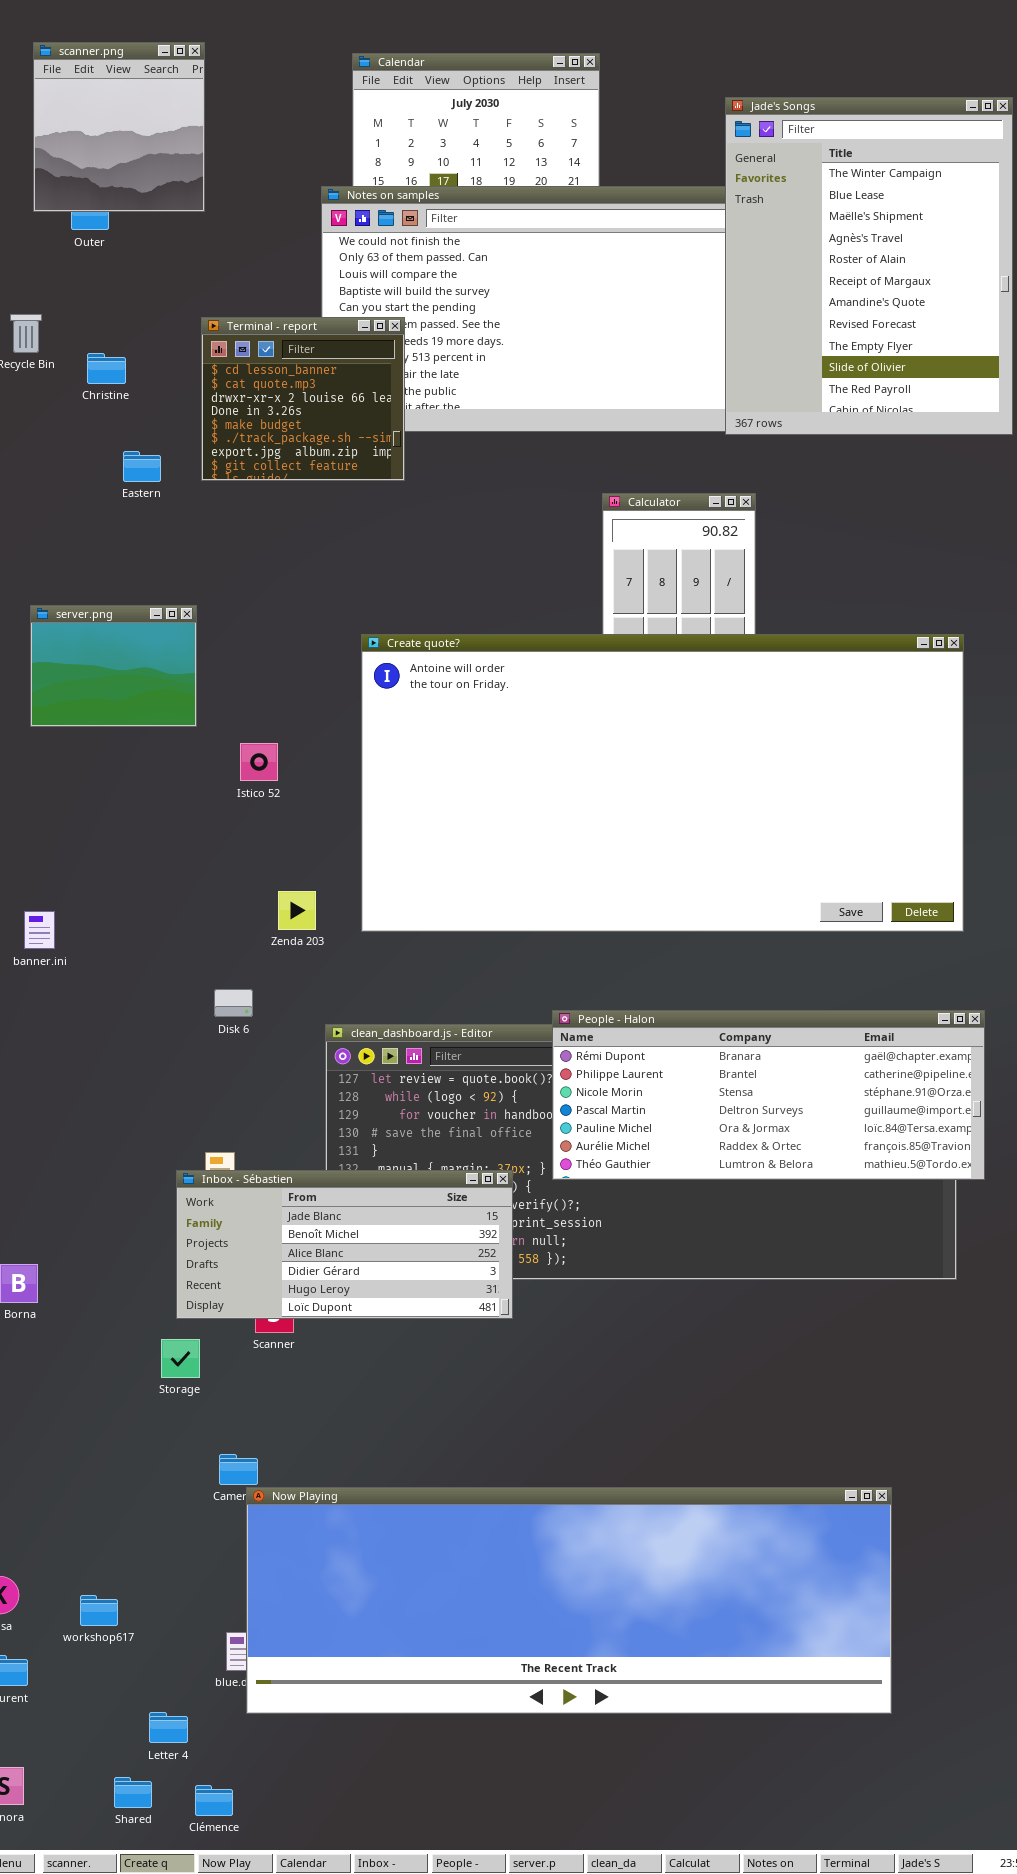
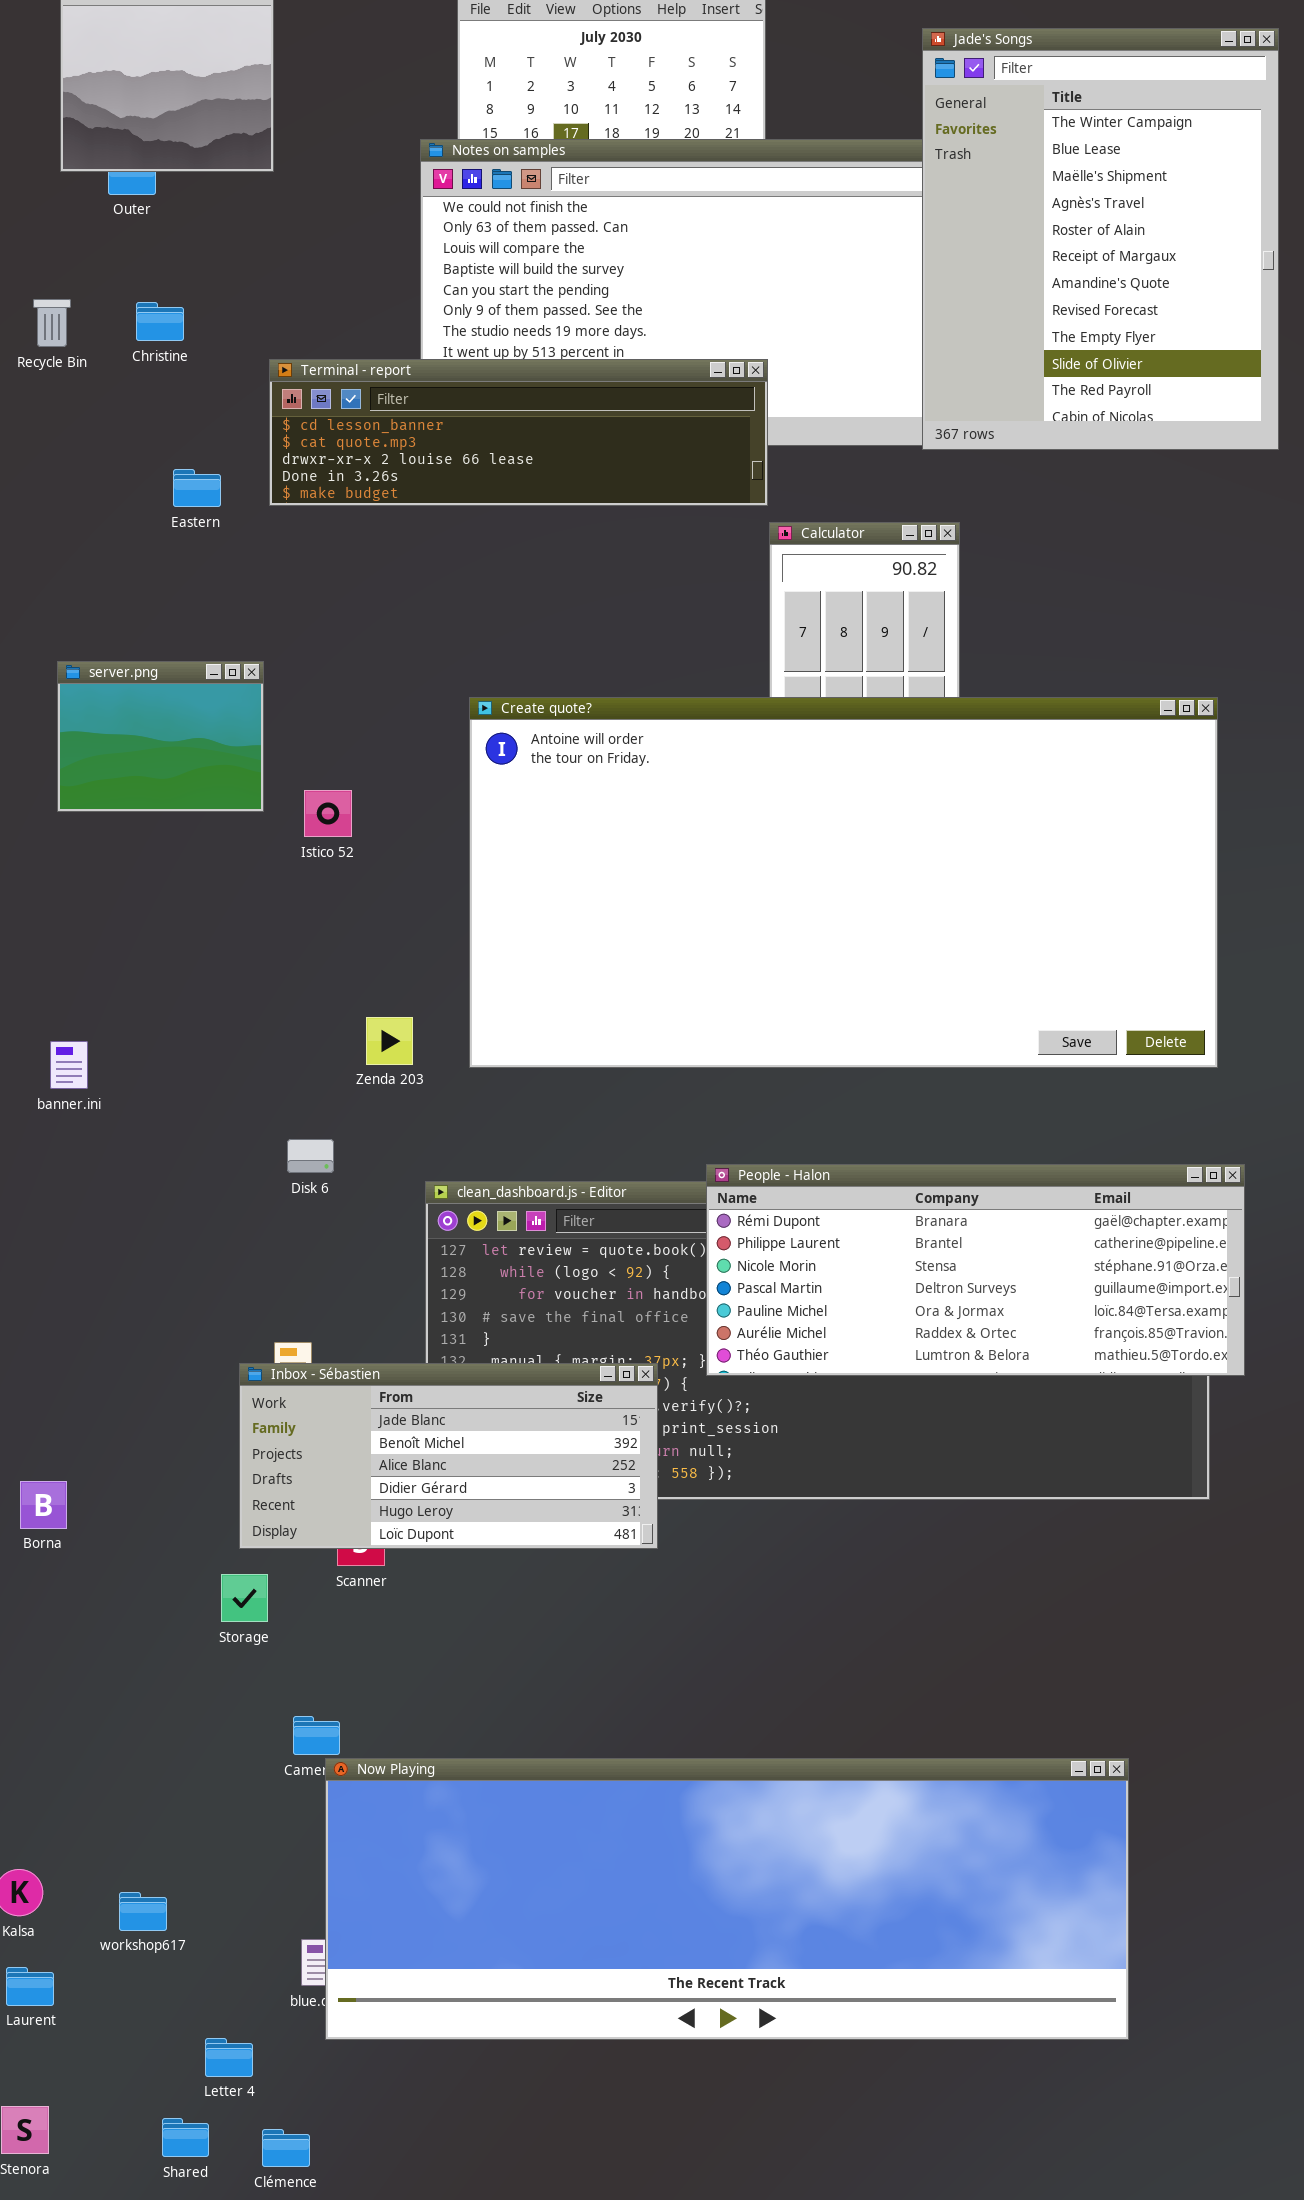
Terminal - report: [201,317,405,481] -> [269,359,768,506], resized
Christine: [87,353,126,384] -> [136,302,184,341], moved
Istico 52: [240,743,278,781] -> [304,790,352,837], moved

